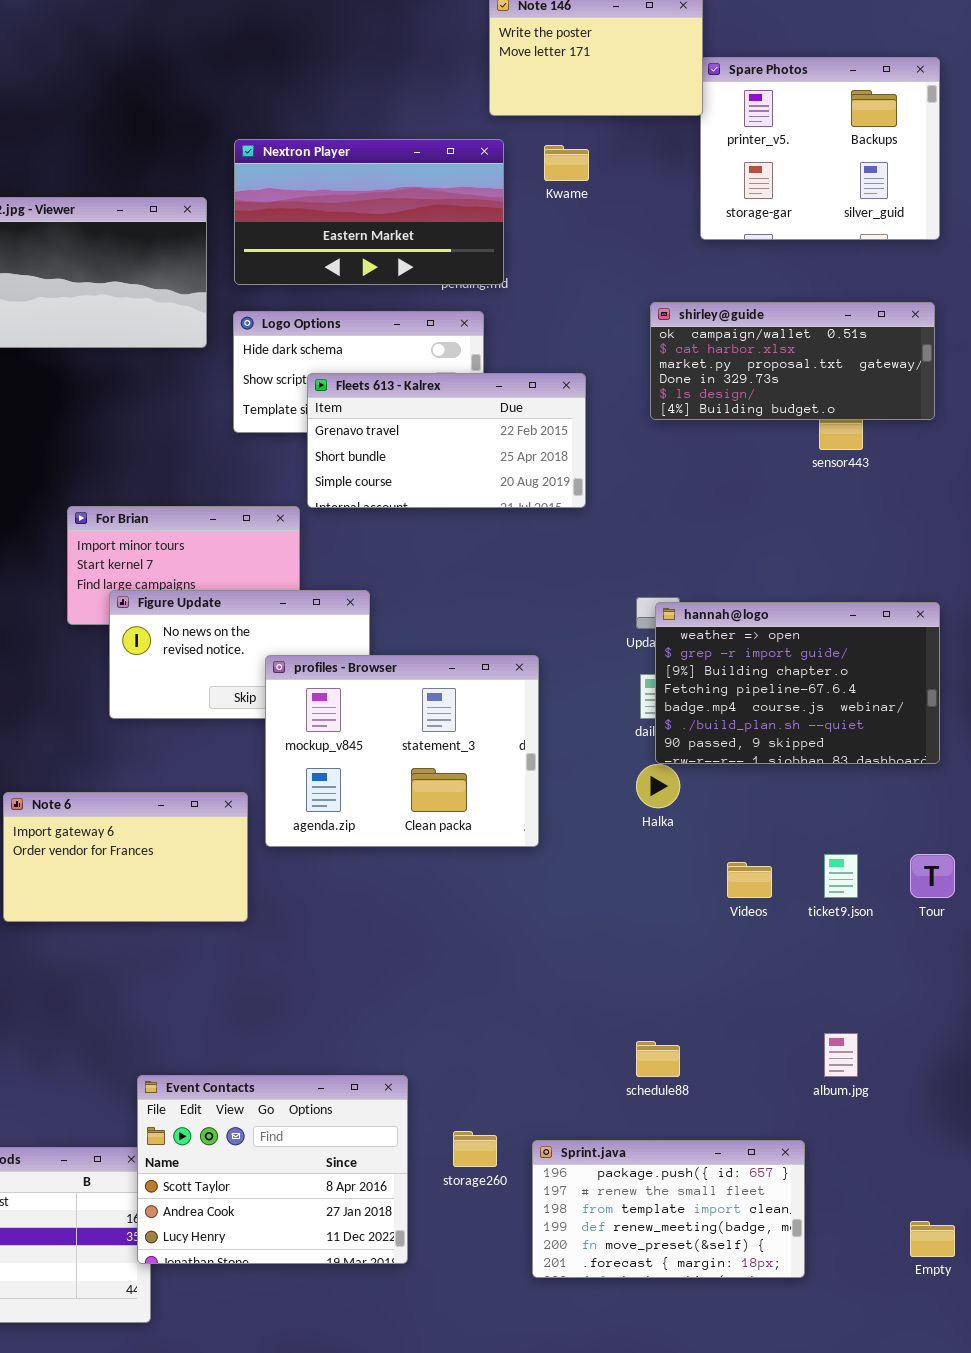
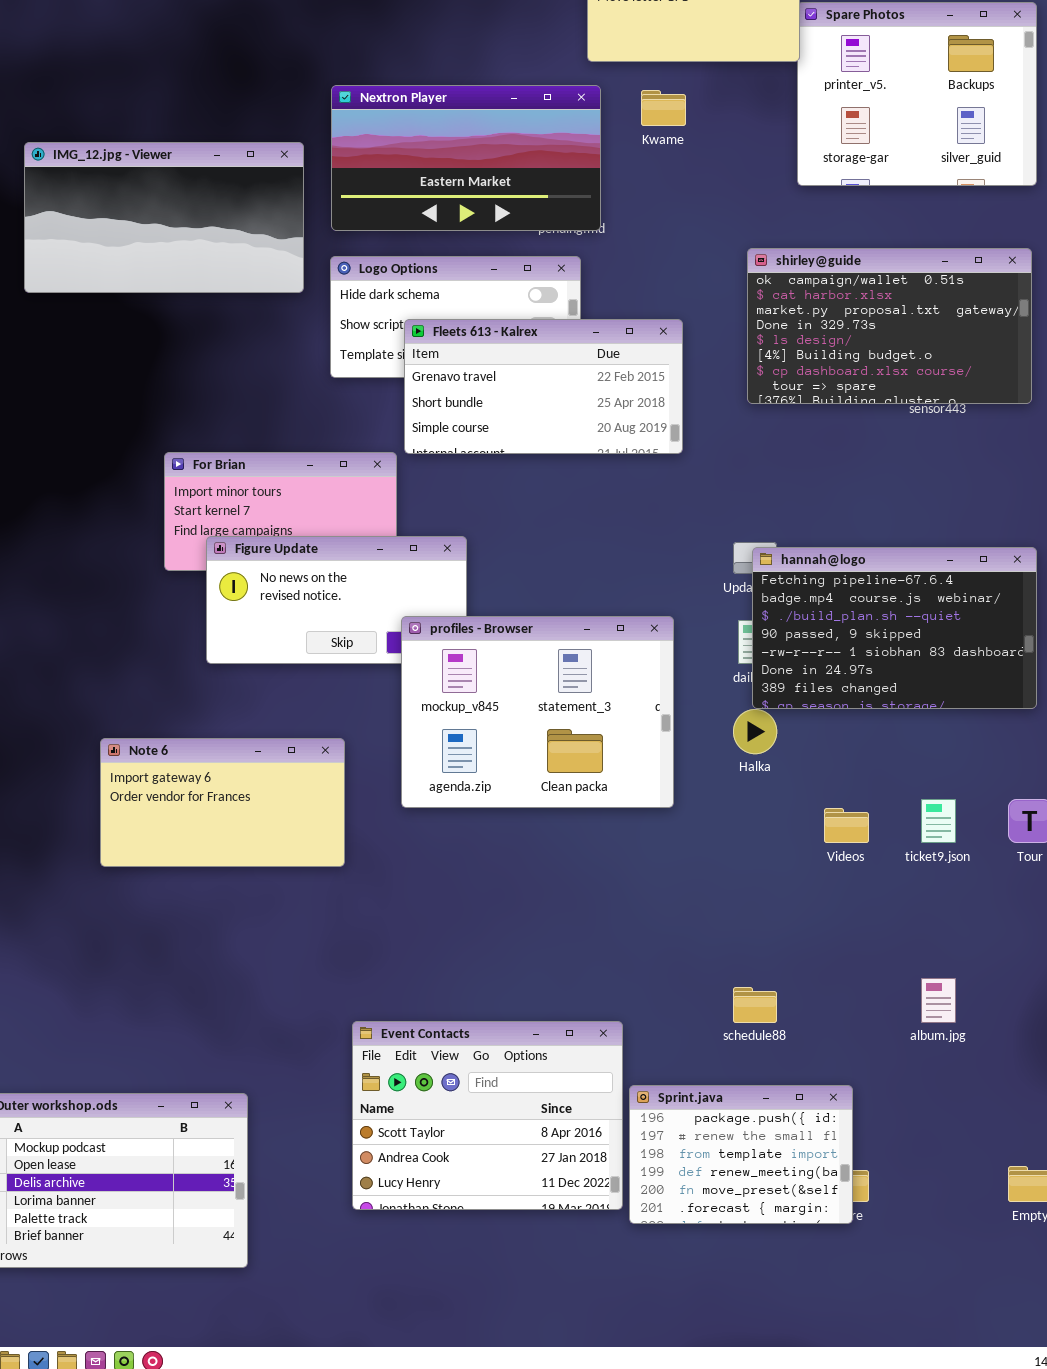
shirley@guide: [650,302,935,420] -> [747,248,1032,404], resized
hannah@logo: [655,602,940,764] -> [752,547,1037,709], scrolled down 3 rows
profiles - Browser: [265,655,539,847] -> [401,616,674,808], moved
Event Contacts: [137,1075,408,1264] -> [352,1021,623,1210], moved
Sprint.java: [532,1140,805,1278] -> [629,1085,853,1224], resized

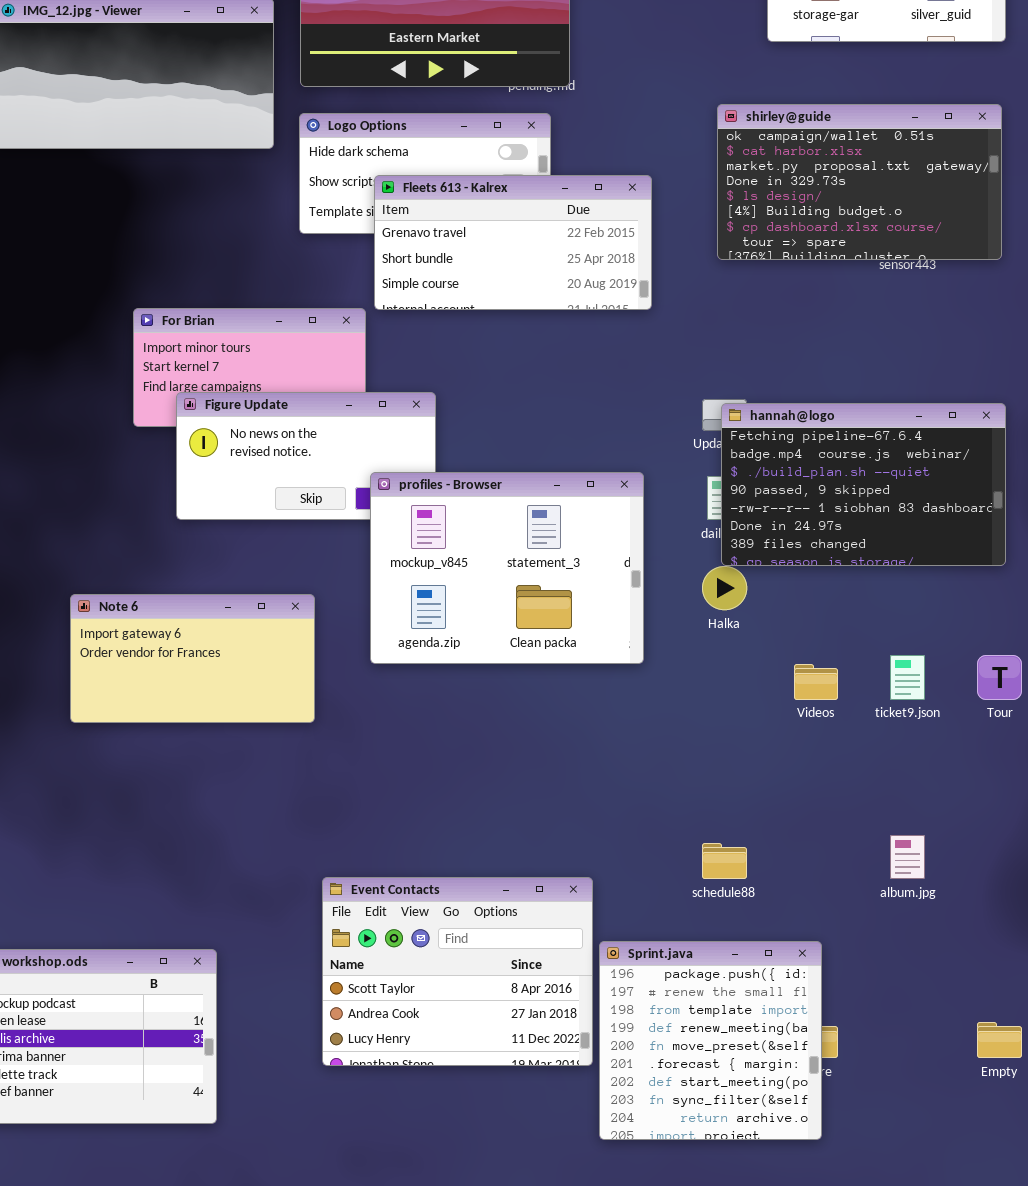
Sprint.java: [629,1085,853,1224] -> [599,941,822,1140], resized

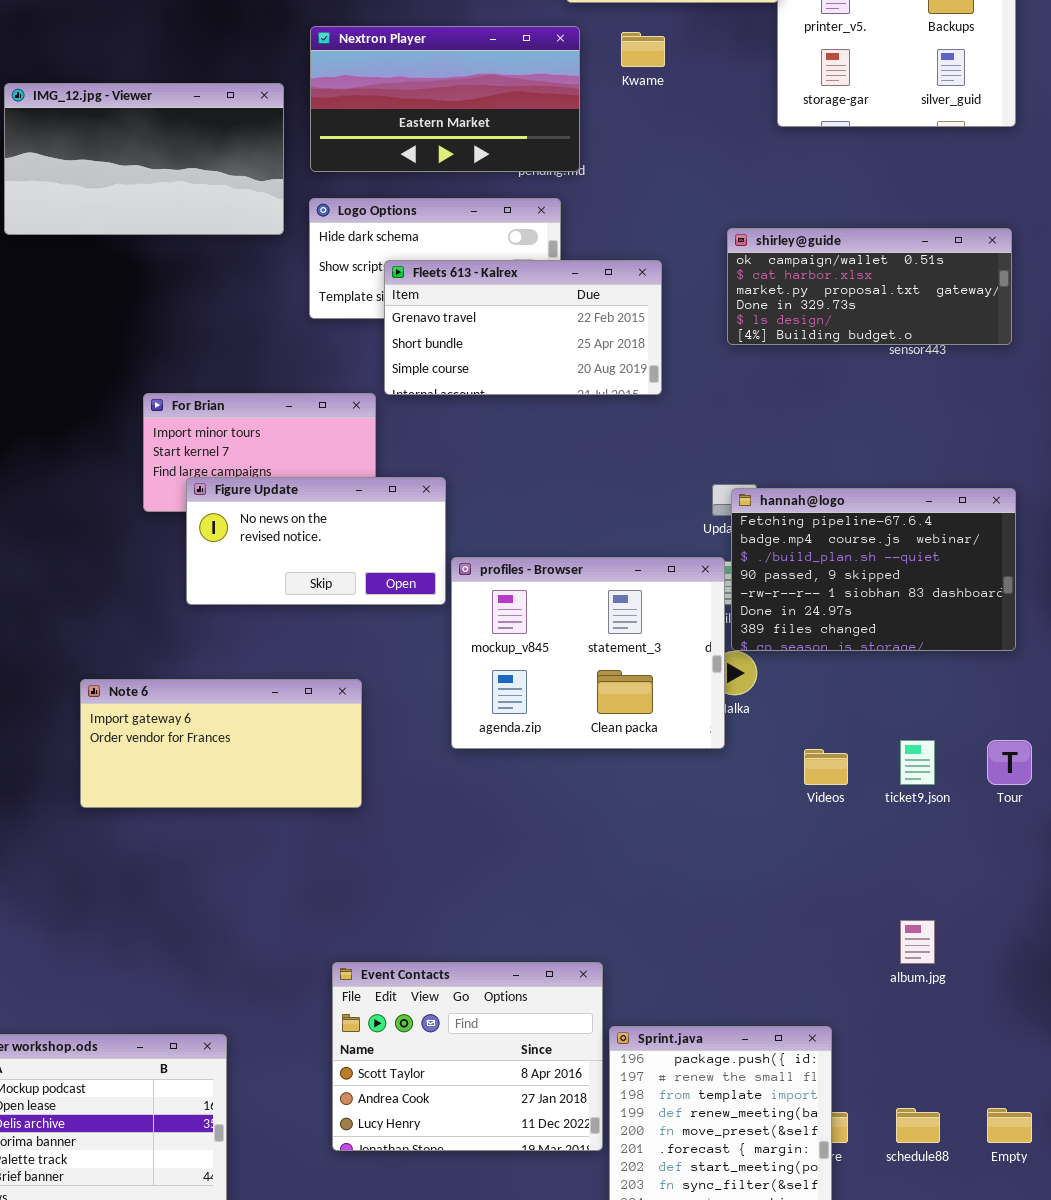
shirley@guide: [717,104,1002,260] -> [727,228,1012,345], resized
profiles - Browser: [370,472,644,664] -> [451,557,725,749], moved
Note 6: [70,594,315,723] -> [80,679,362,808], resized
schedule88: [702,843,747,879] -> [896,1108,940,1143], moved

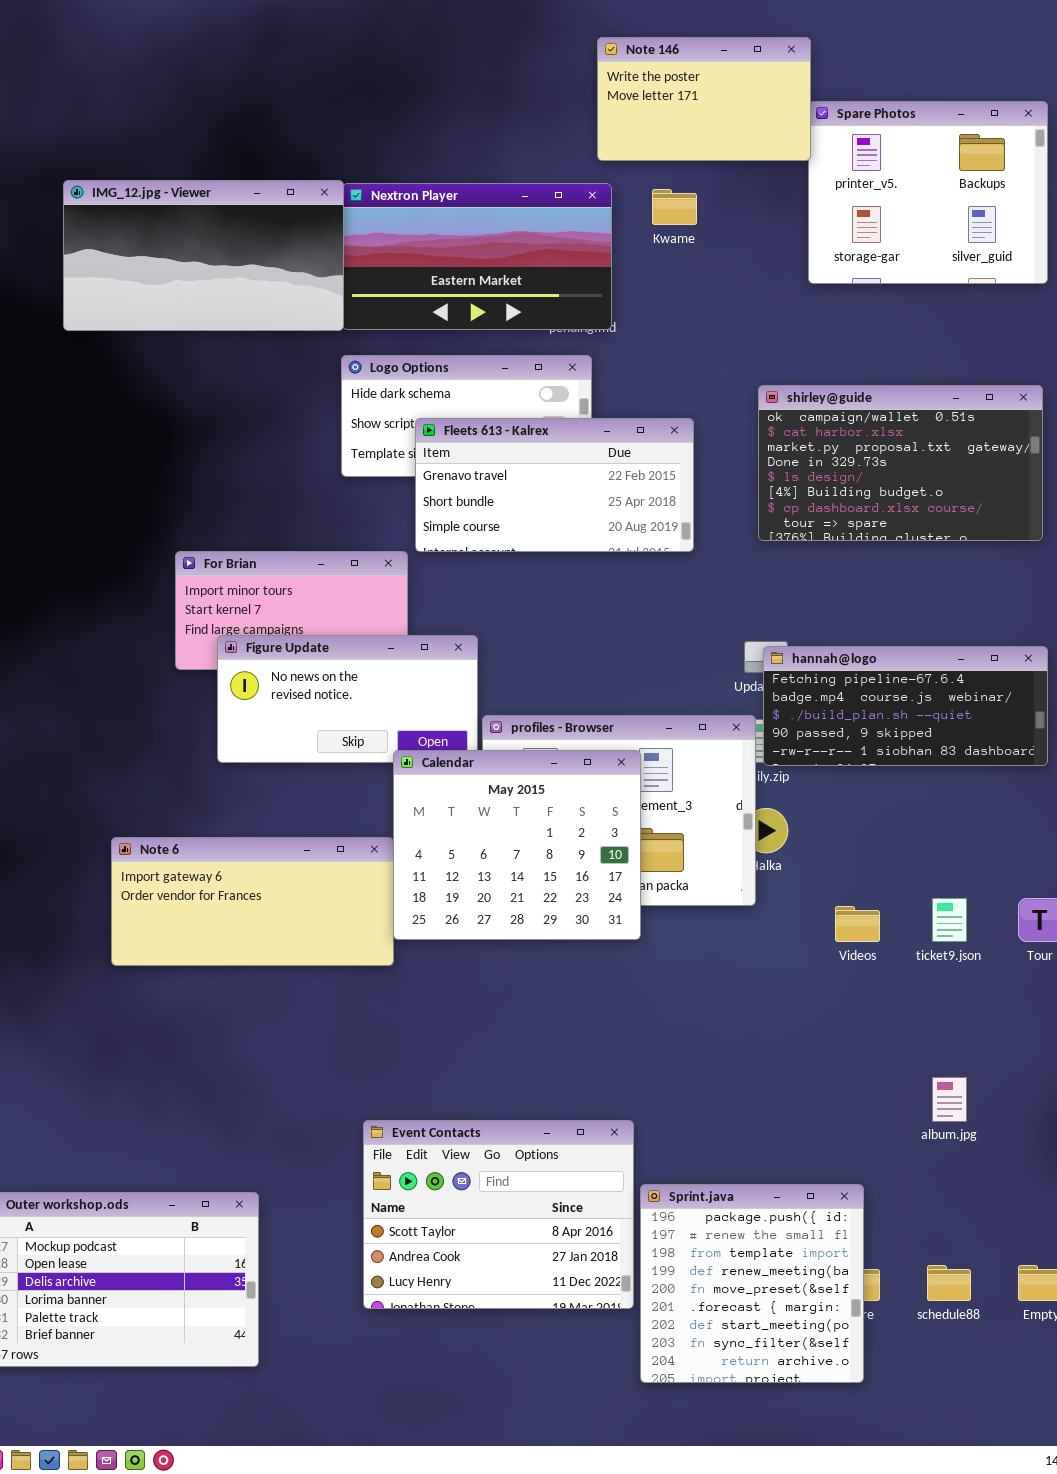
IMG_12.jpg - Viewer: [4,83,284,235] -> [63,180,344,331], moved
shirley@guide: [727,228,1012,345] -> [758,385,1043,541], resized
hannah@logo: [731,488,1016,651] -> [763,646,1048,766], resized
Calendar: none -> [393,750,641,940], opened

